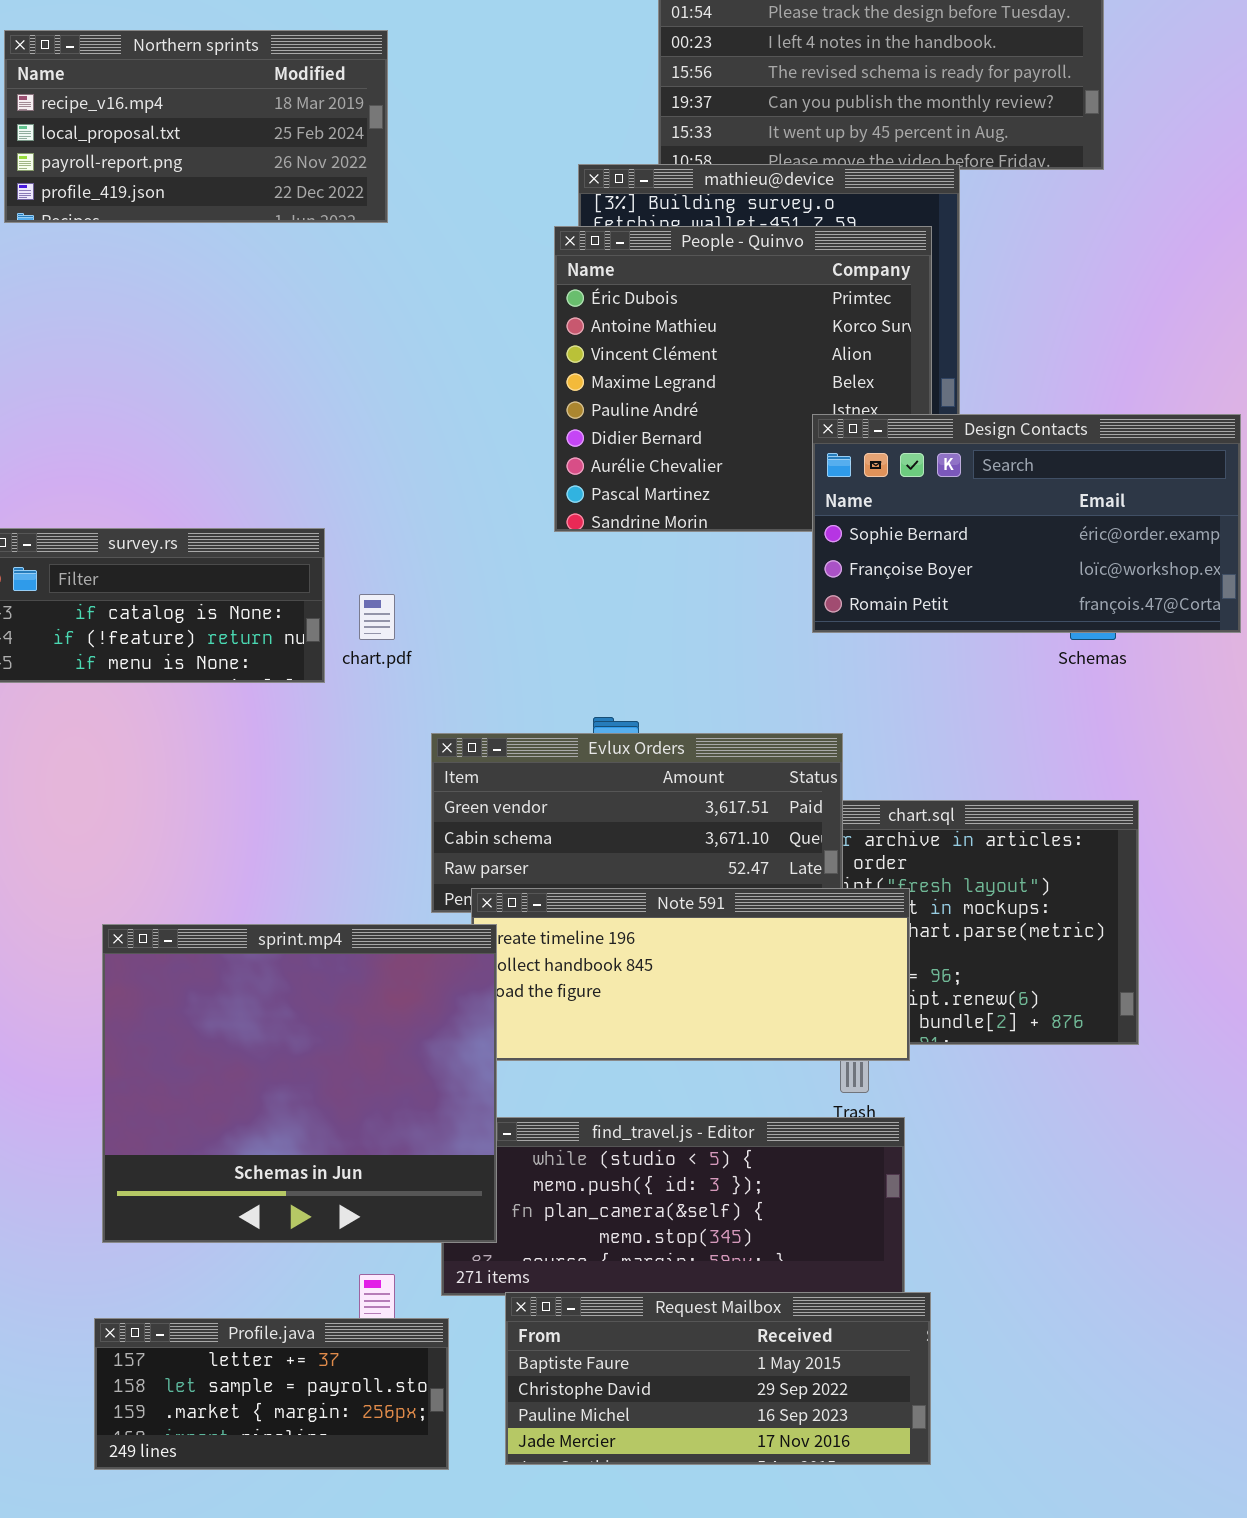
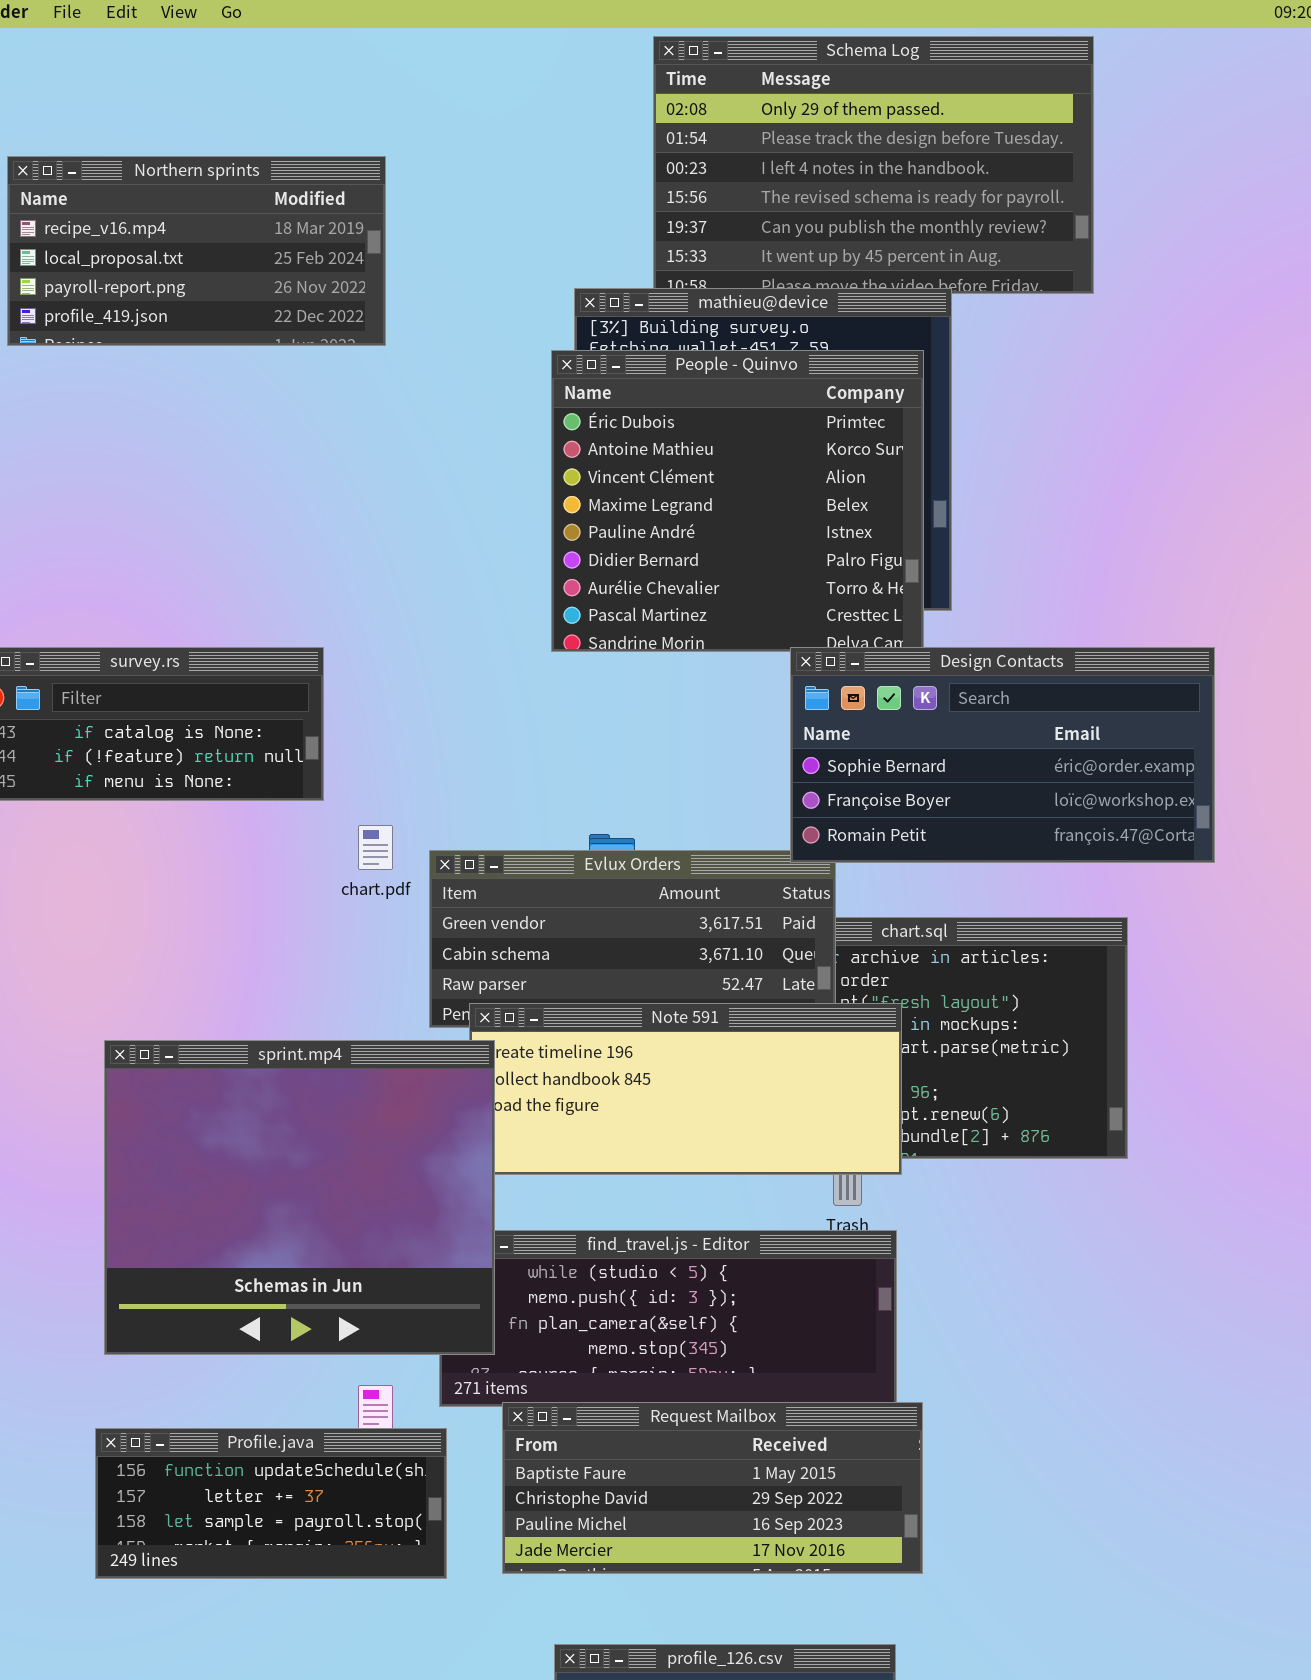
Design Contacts: [812,414,1241,633] -> [790,647,1215,863], moved
chart.pdf: [359,594,395,640] -> [358,825,393,870], moved
Profile.java: [94,1318,449,1470] -> [95,1428,447,1579], scrolled up 1 row

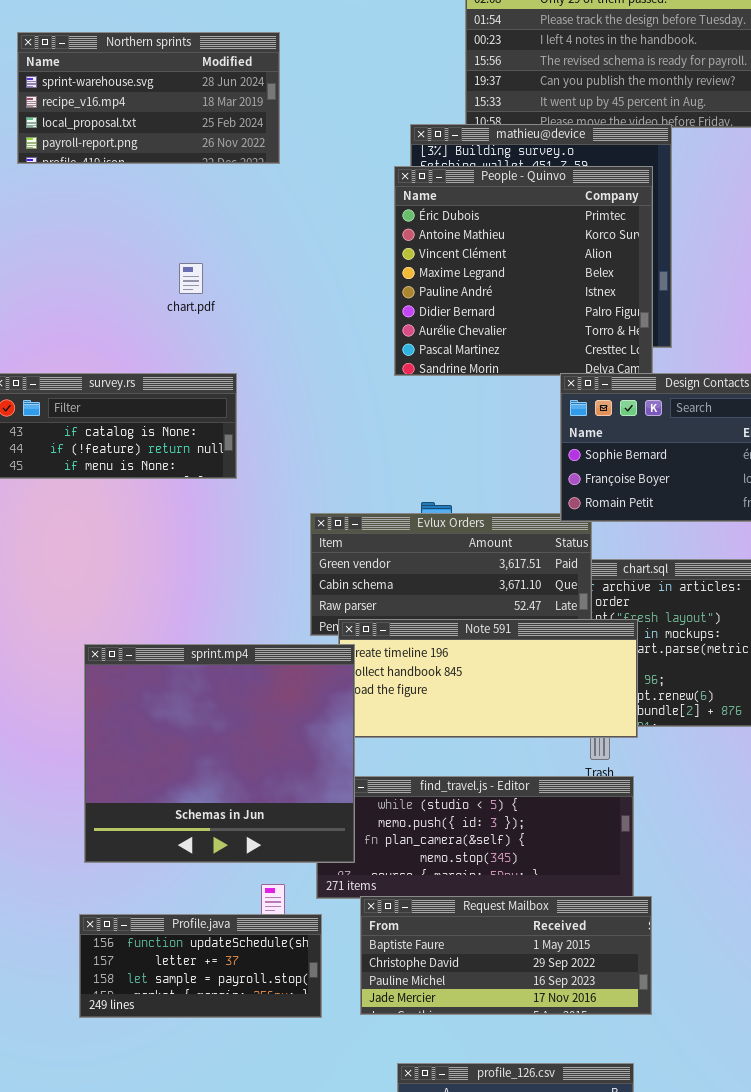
Northern sprints: [7,156,386,346] -> [17,32,280,164], scrolled up 1 row
chart.pdf: [358,825,393,870] -> [179,263,203,294], moved

